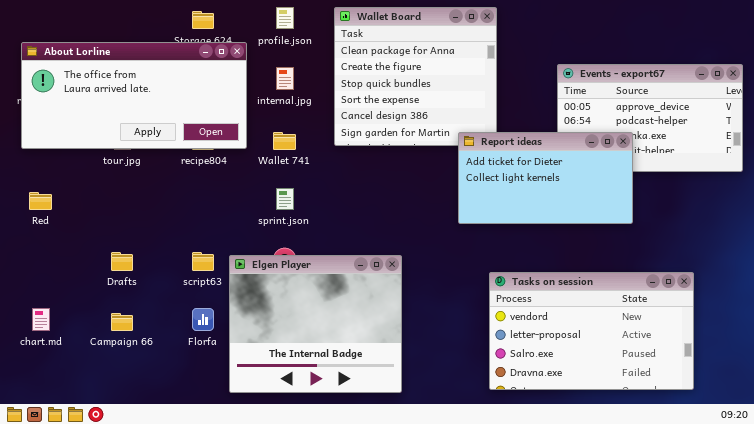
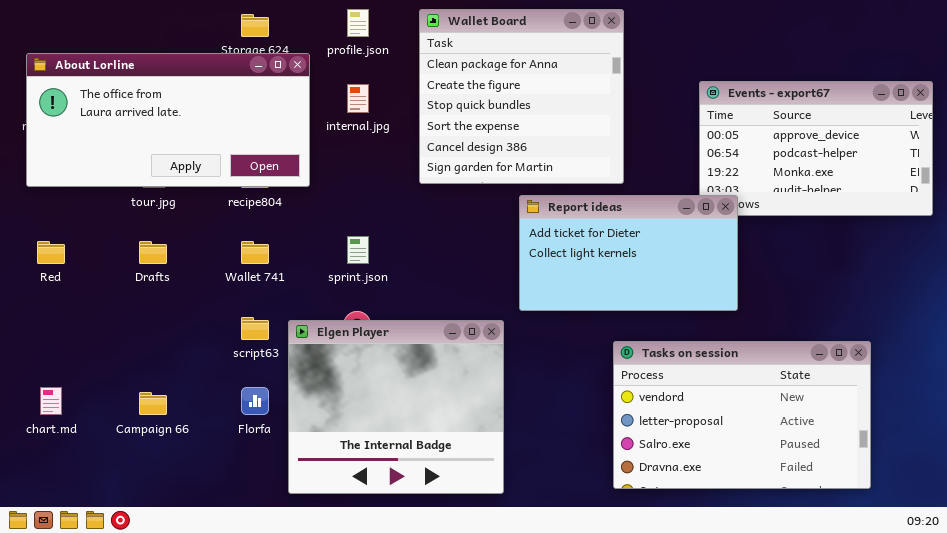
Wallet 741: [273,132,296,150] -> [241,241,269,264], moved
Report ideas: [458,132,633,224] -> [519,195,738,311], moved
Drafts: [111,252,133,271] -> [139,241,167,264], moved

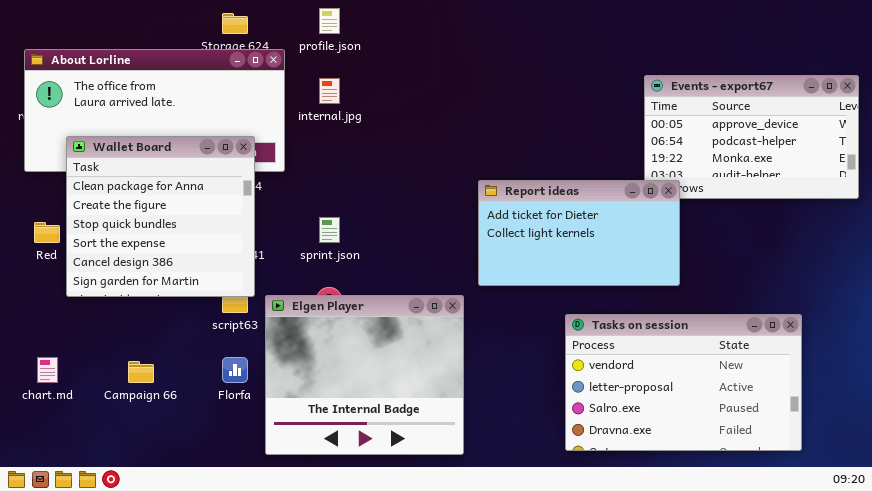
Wallet Board: [419,9,624,184] -> [66,136,255,297], moved

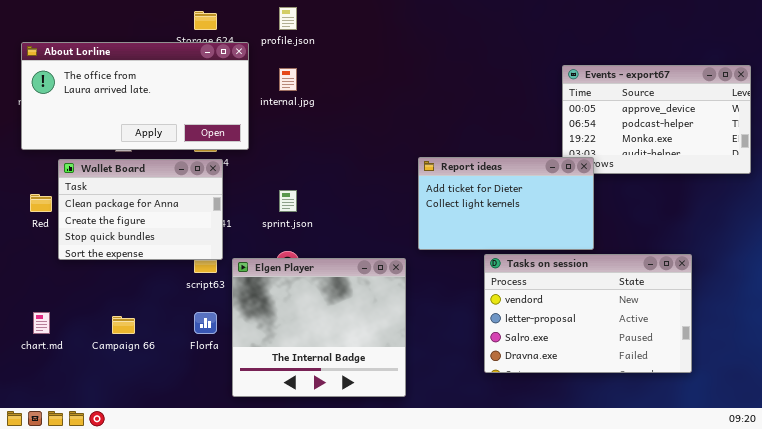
Wallet Board: [66,136,255,297] -> [58,159,223,260], resized
Tasks on session: [565,314,802,451] -> [484,254,692,373], moved

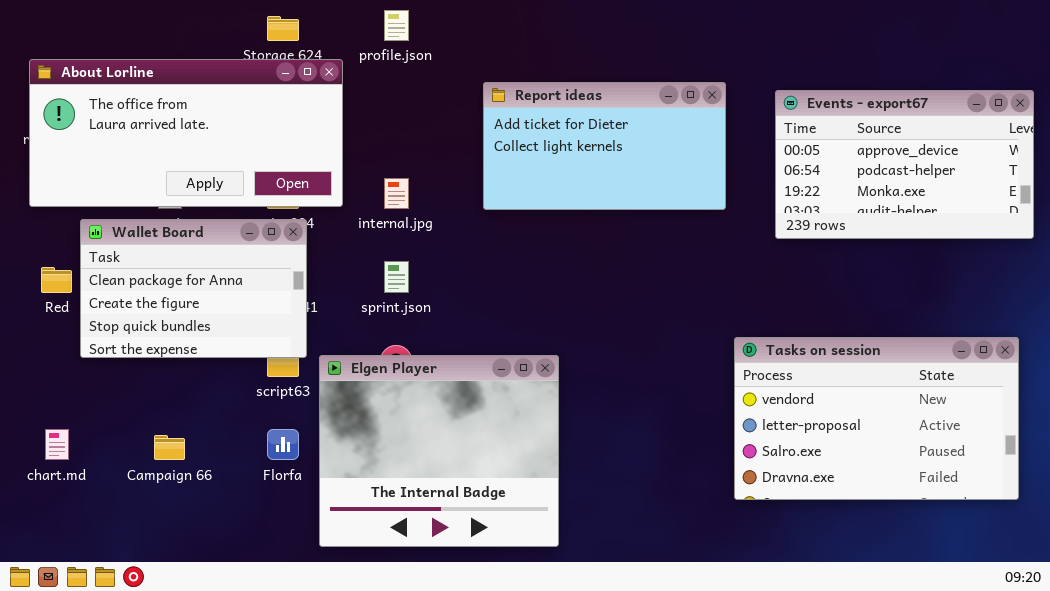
internal.jpg: [279,68,297,91] -> [384,178,409,209], moved
Report ideas: [418,157,594,250] -> [483,82,726,210], moved
Tasks on session: [484,254,692,373] -> [734,337,1019,500], moved

